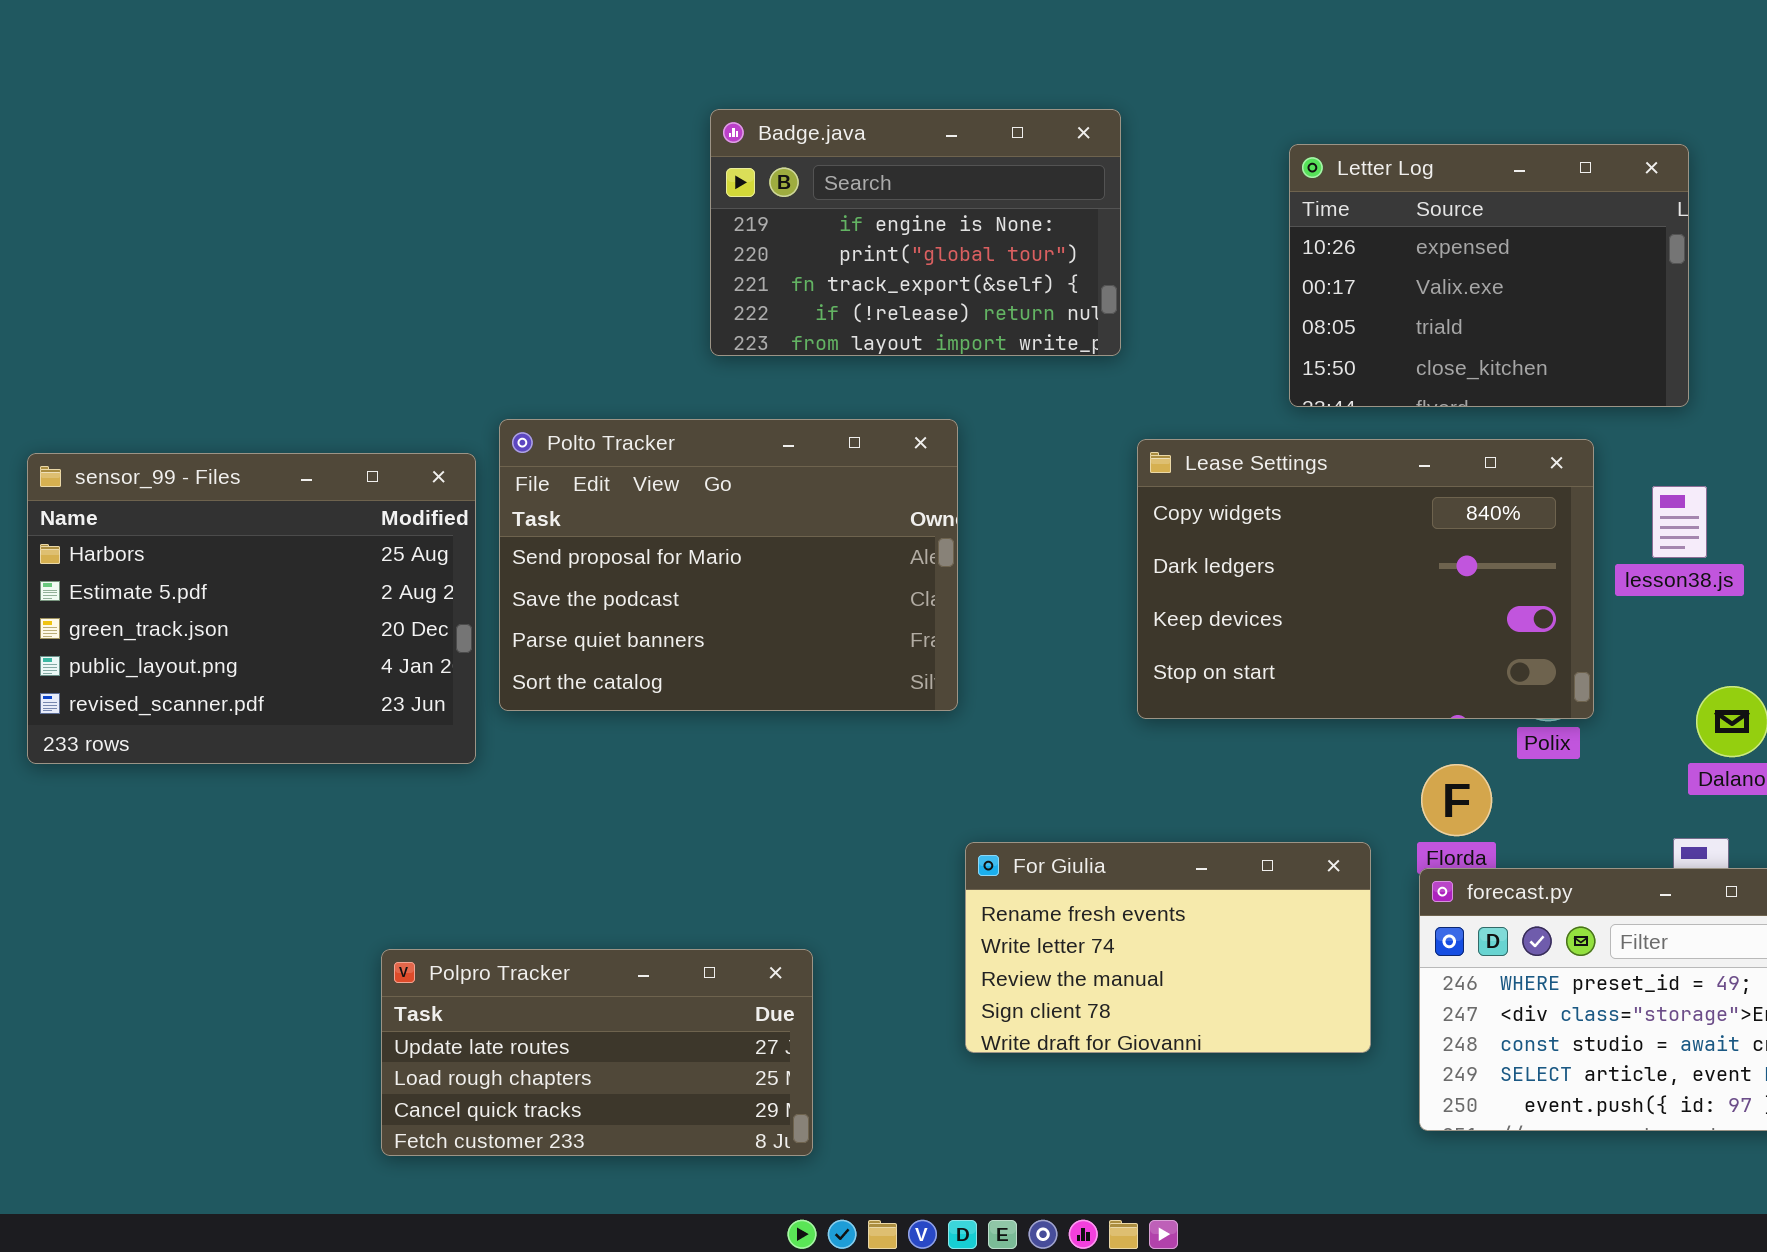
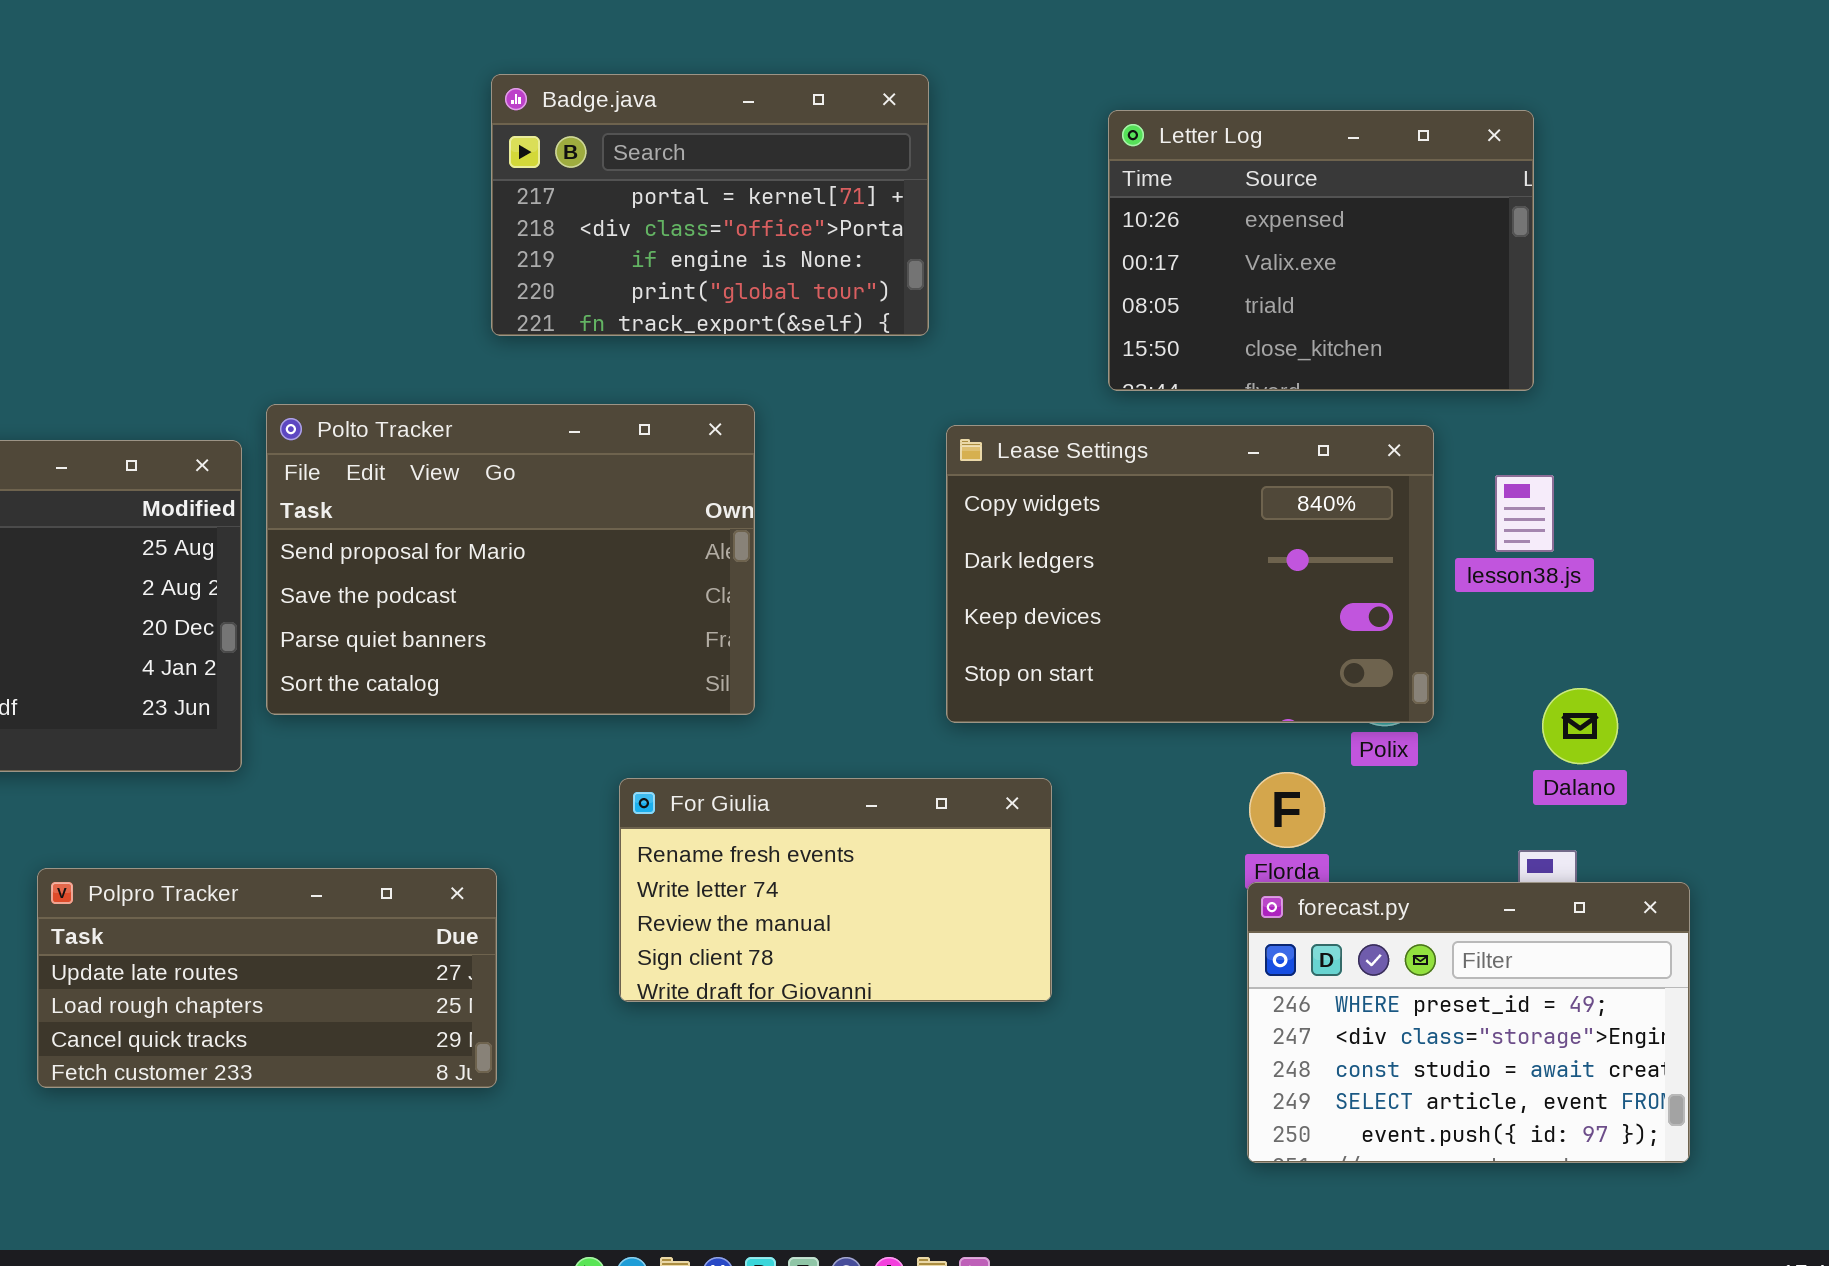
Badge.java: [710,109,1121,356] -> [491,74,929,336], scrolled up 2 rows
For Giulia: [965,842,1371,1053] -> [619,778,1052,1002], moved
Polpro Tracker: [381,949,813,1156] -> [37,868,497,1088], moved

